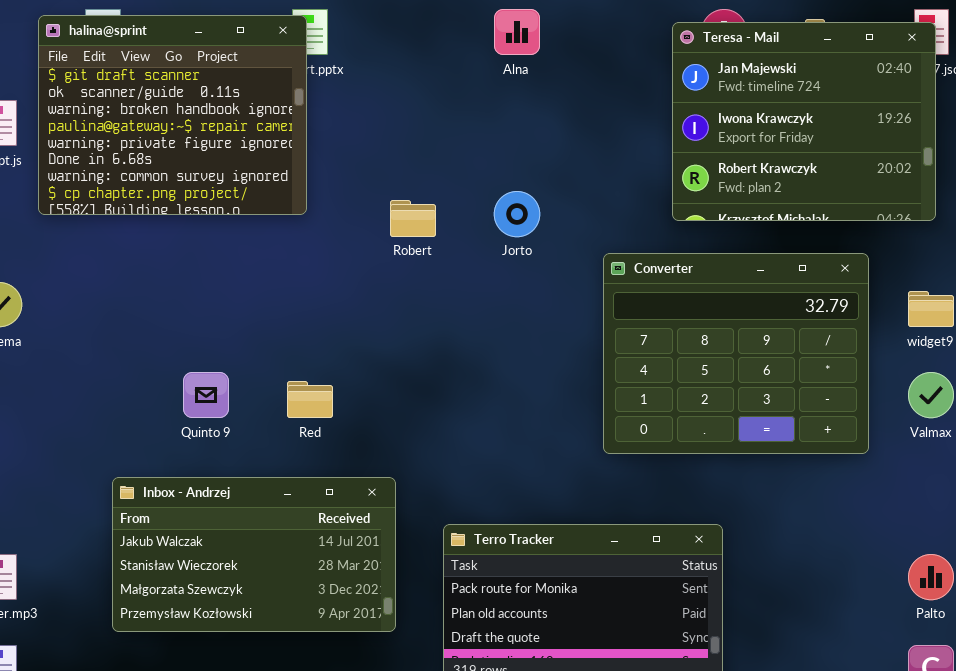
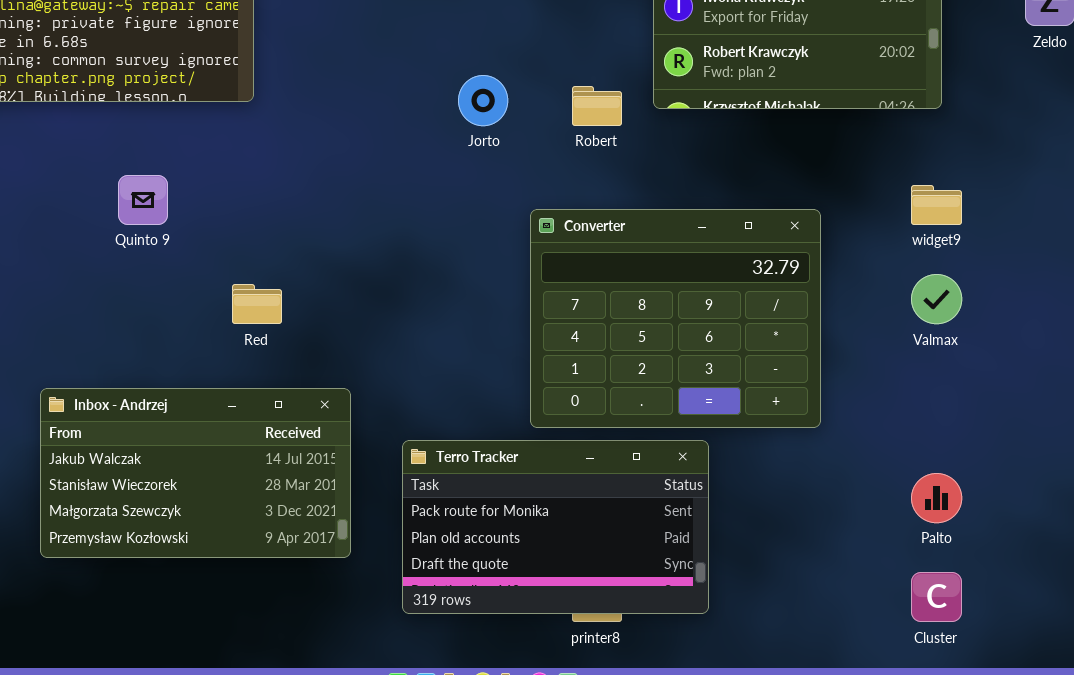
Robert: [390,200,436,237] -> [572,86,622,126], moved
Converter: [603,253,869,454] -> [530,209,821,428], moved
Quinto 9: [183,372,229,418] -> [118,175,168,225], moved

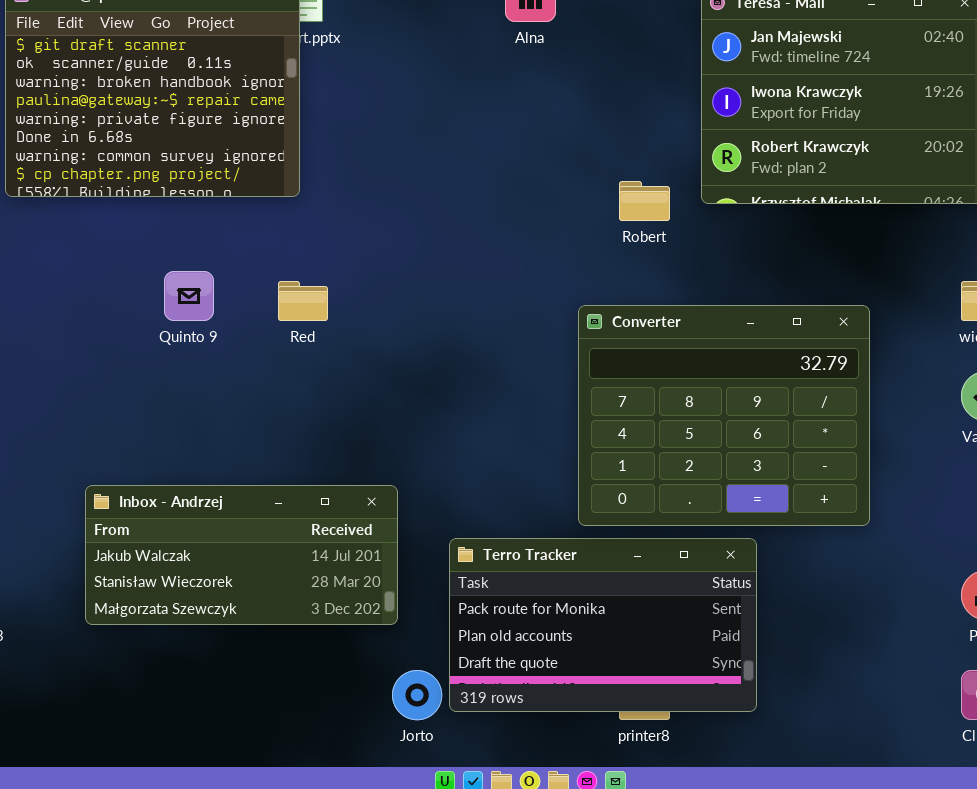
Jorto: [458,75,508,126] -> [392,670,442,720], moved
Red: [232,284,282,324] -> [278,281,328,321], moved
Inbox - Andrzej: [40,388,351,558] -> [85,485,398,625], resized

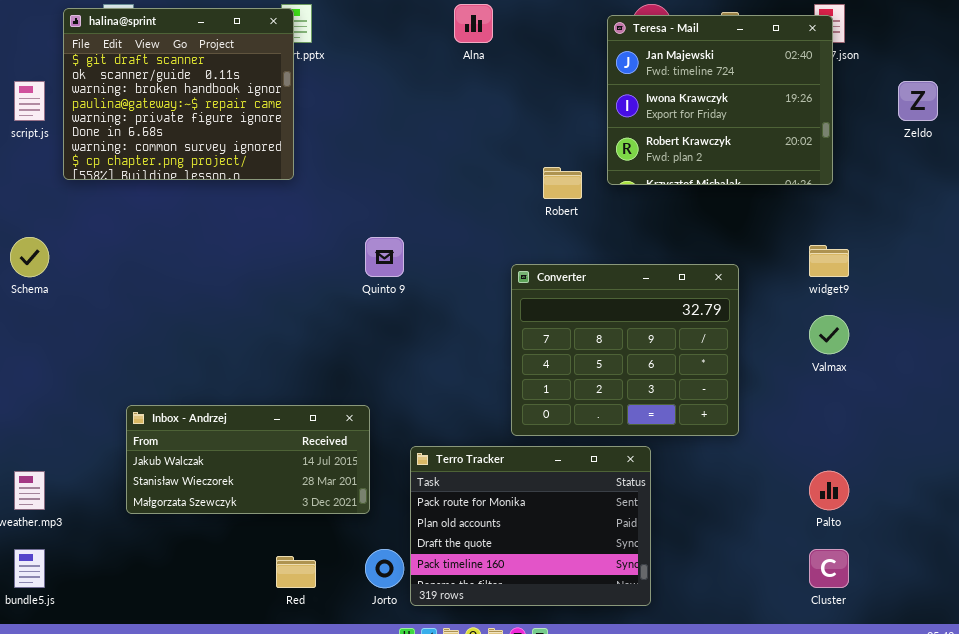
Quinto 9: [164,271,214,321] -> [365,237,404,277], moved
Red: [278,281,328,321] -> [276,556,316,588], moved
Terro Tracker: [449,538,757,712] -> [410,446,651,606], resized

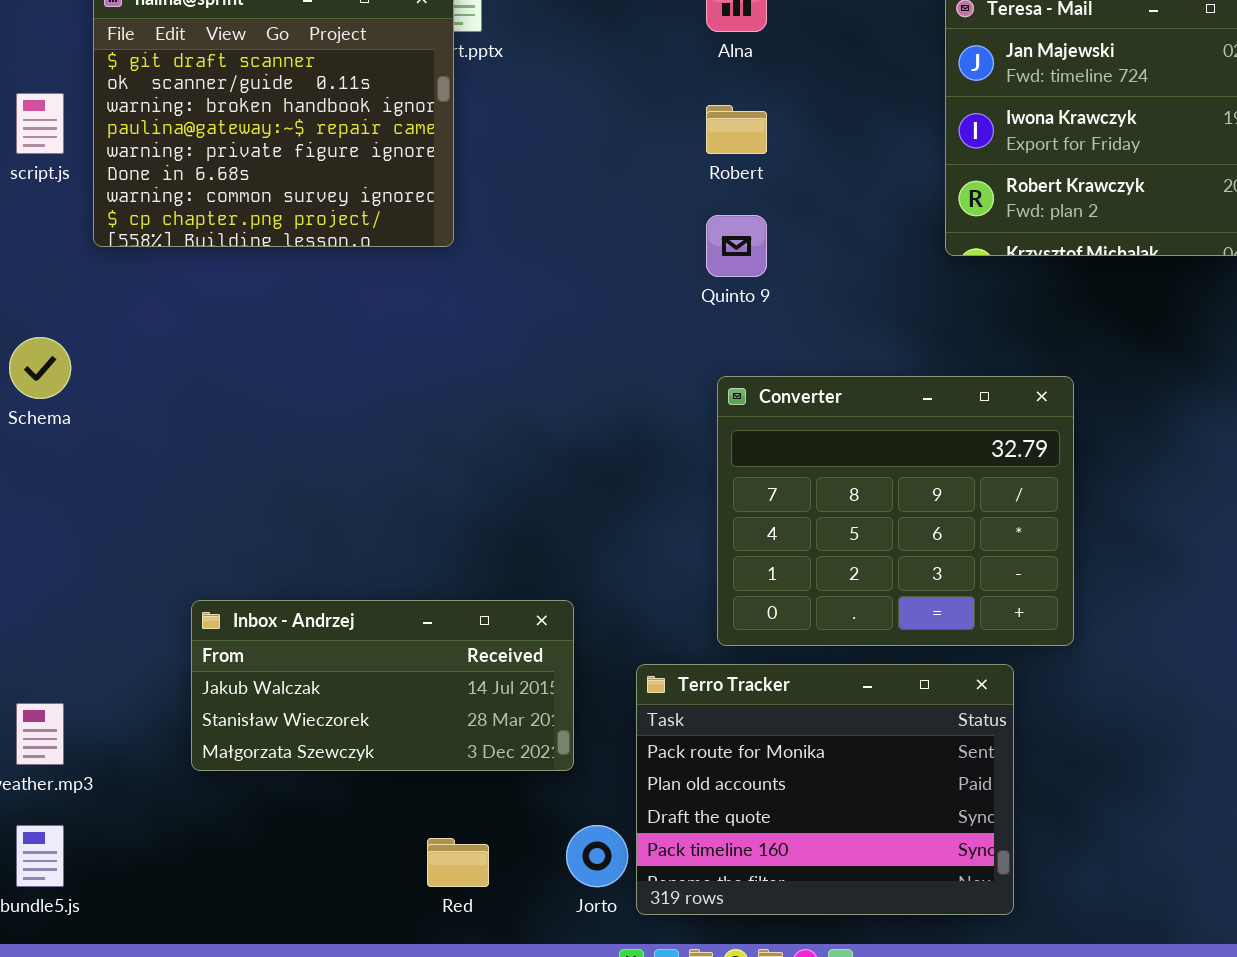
Robert: [543,167,582,199] -> [706,105,767,154], moved
Quinto 9: [365,237,404,277] -> [706,215,767,277], moved
Converter: [511,264,739,436] -> [717,376,1074,646], moved

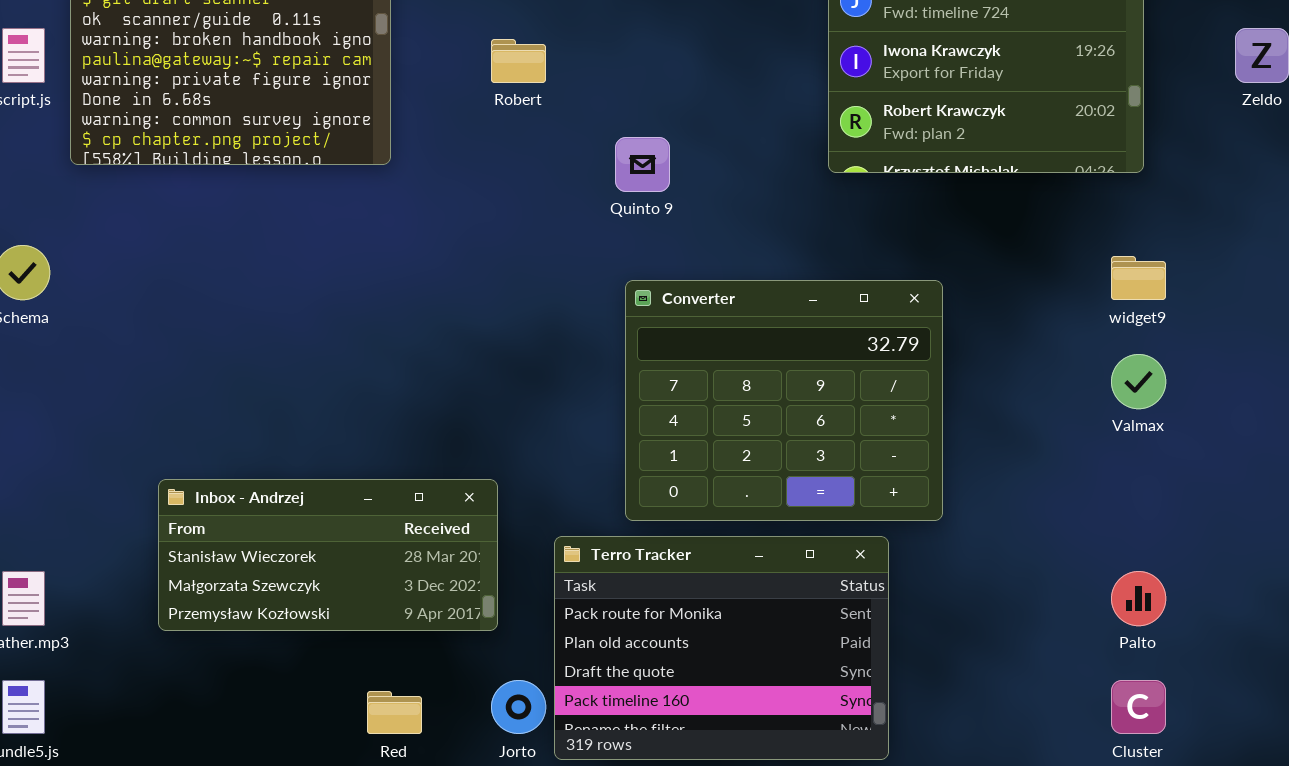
Robert: [706,105,767,154] -> [491,39,546,83], moved
Inbox - Andrzej: [191,600,574,771] -> [158,479,498,631], scrolled down 1 row

